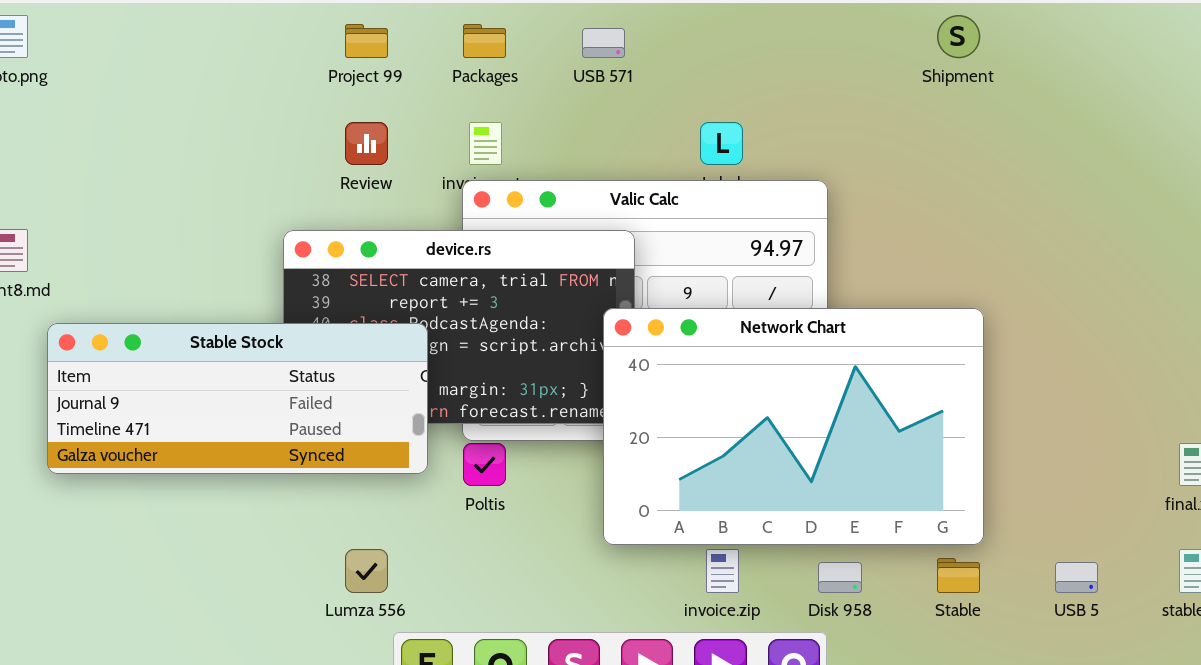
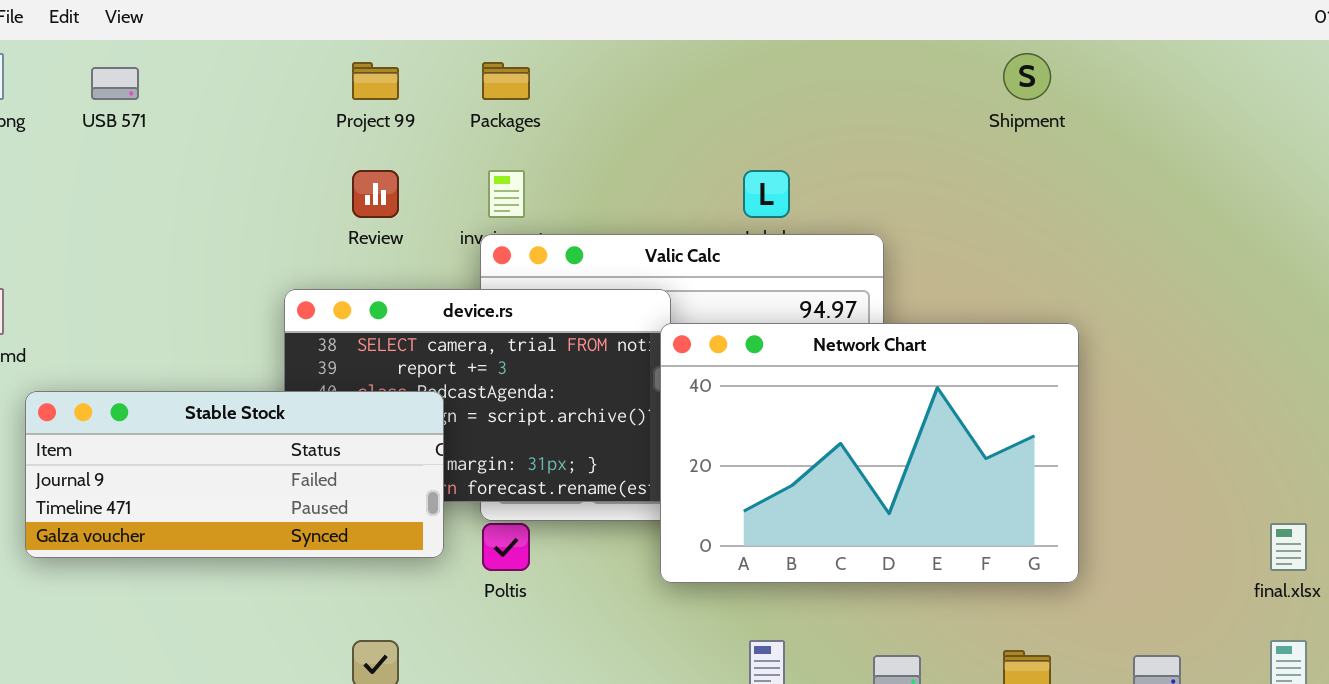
USB 571: [582,28,625,58] -> [91,67,139,100], moved
Network Chart: [603,308,984,545] -> [660,323,1079,583], moved

